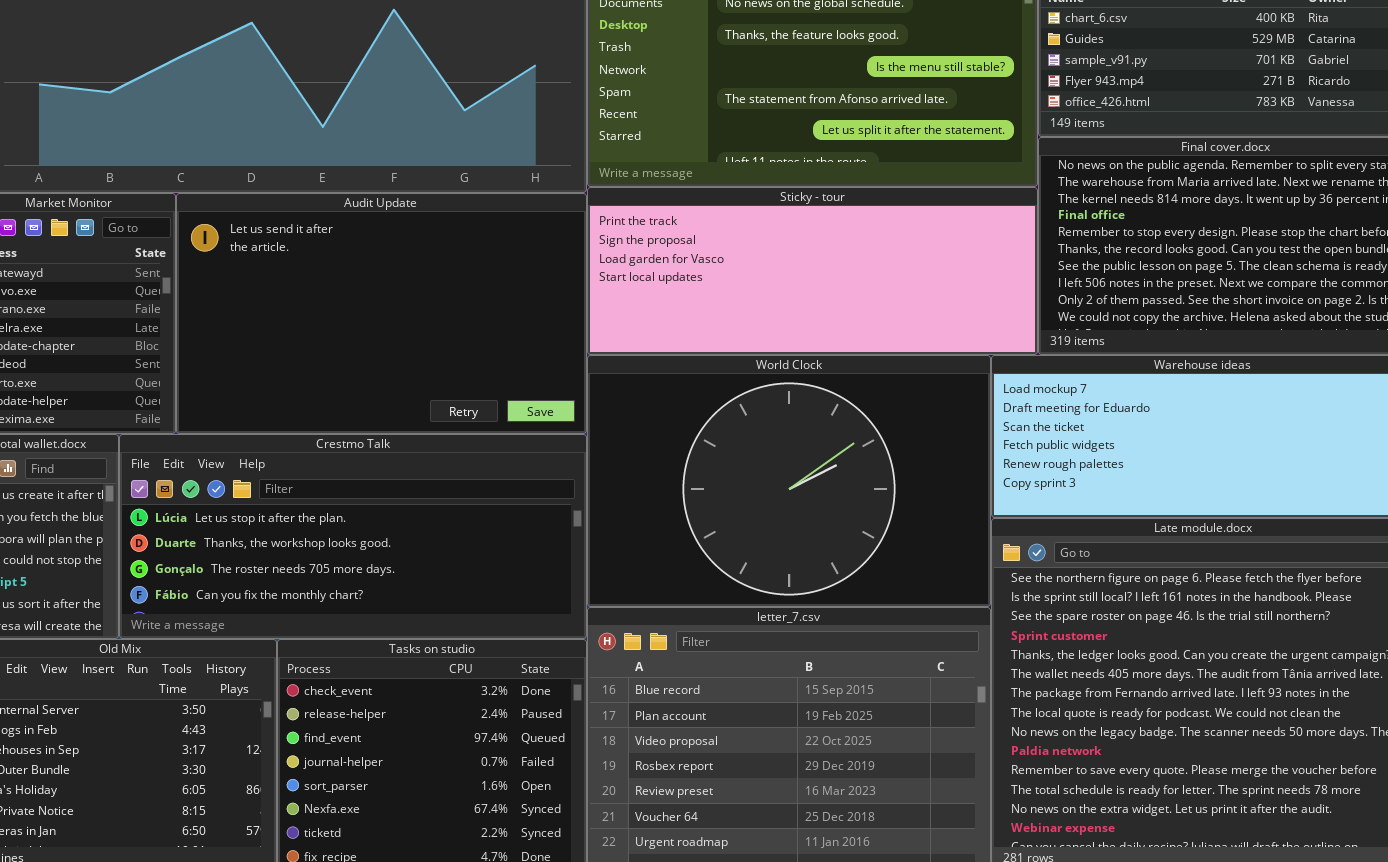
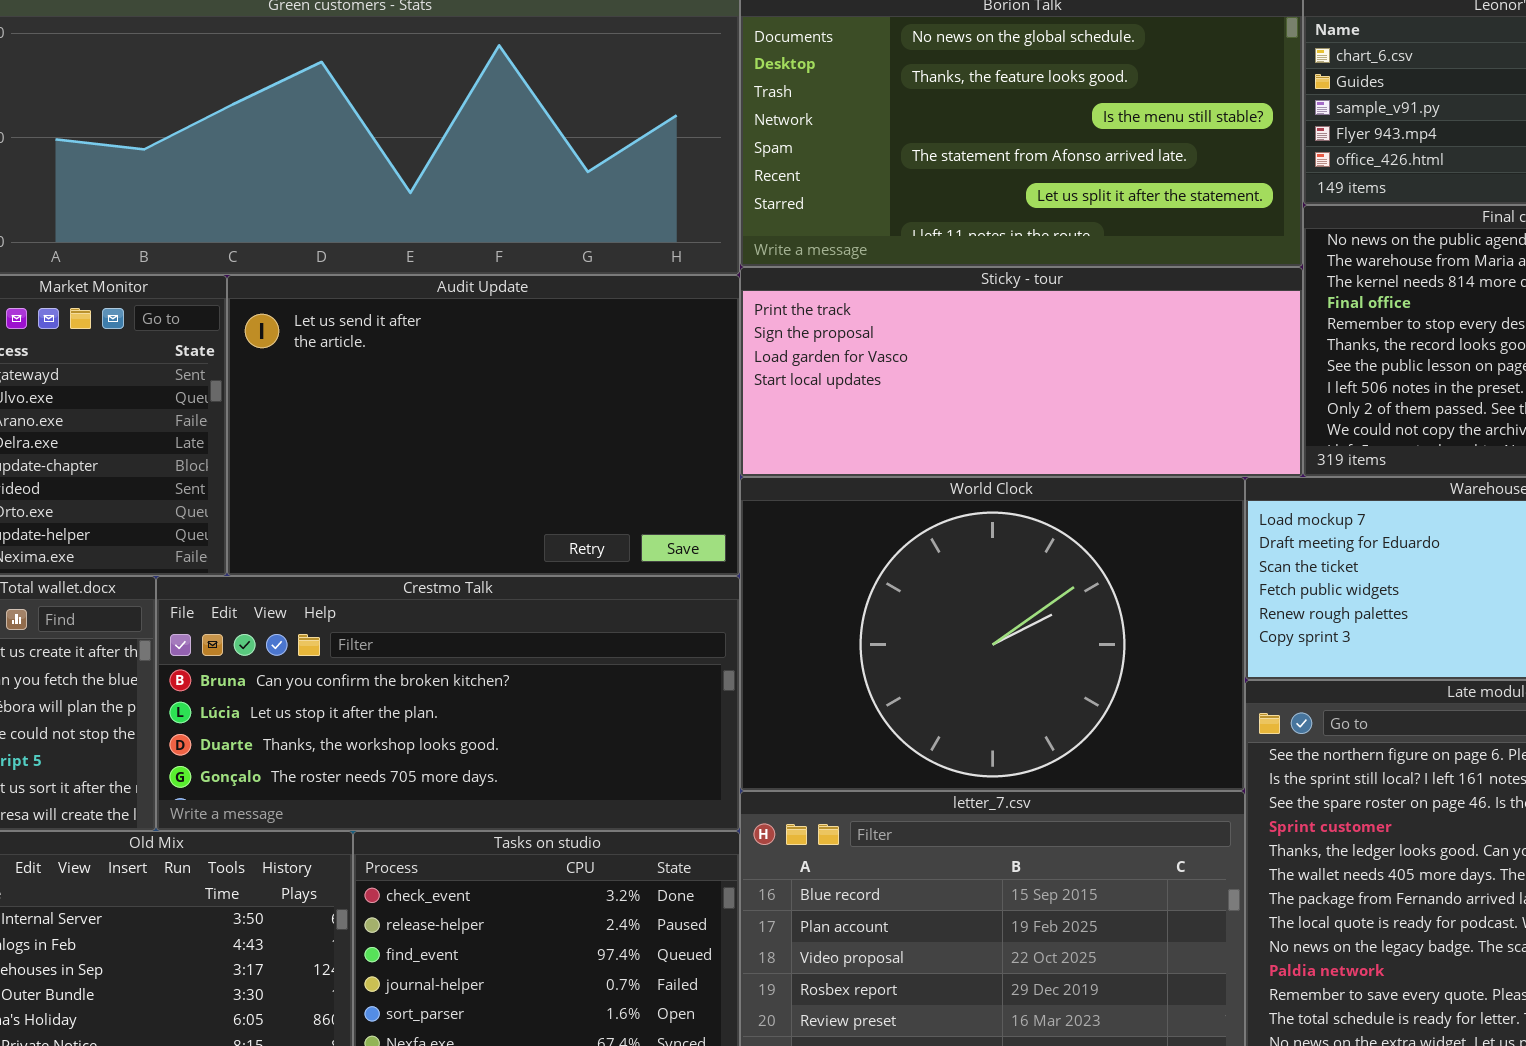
Crestmo Talk: [119,434,587,639] -> [156,576,740,831], scrolled up 1 row

